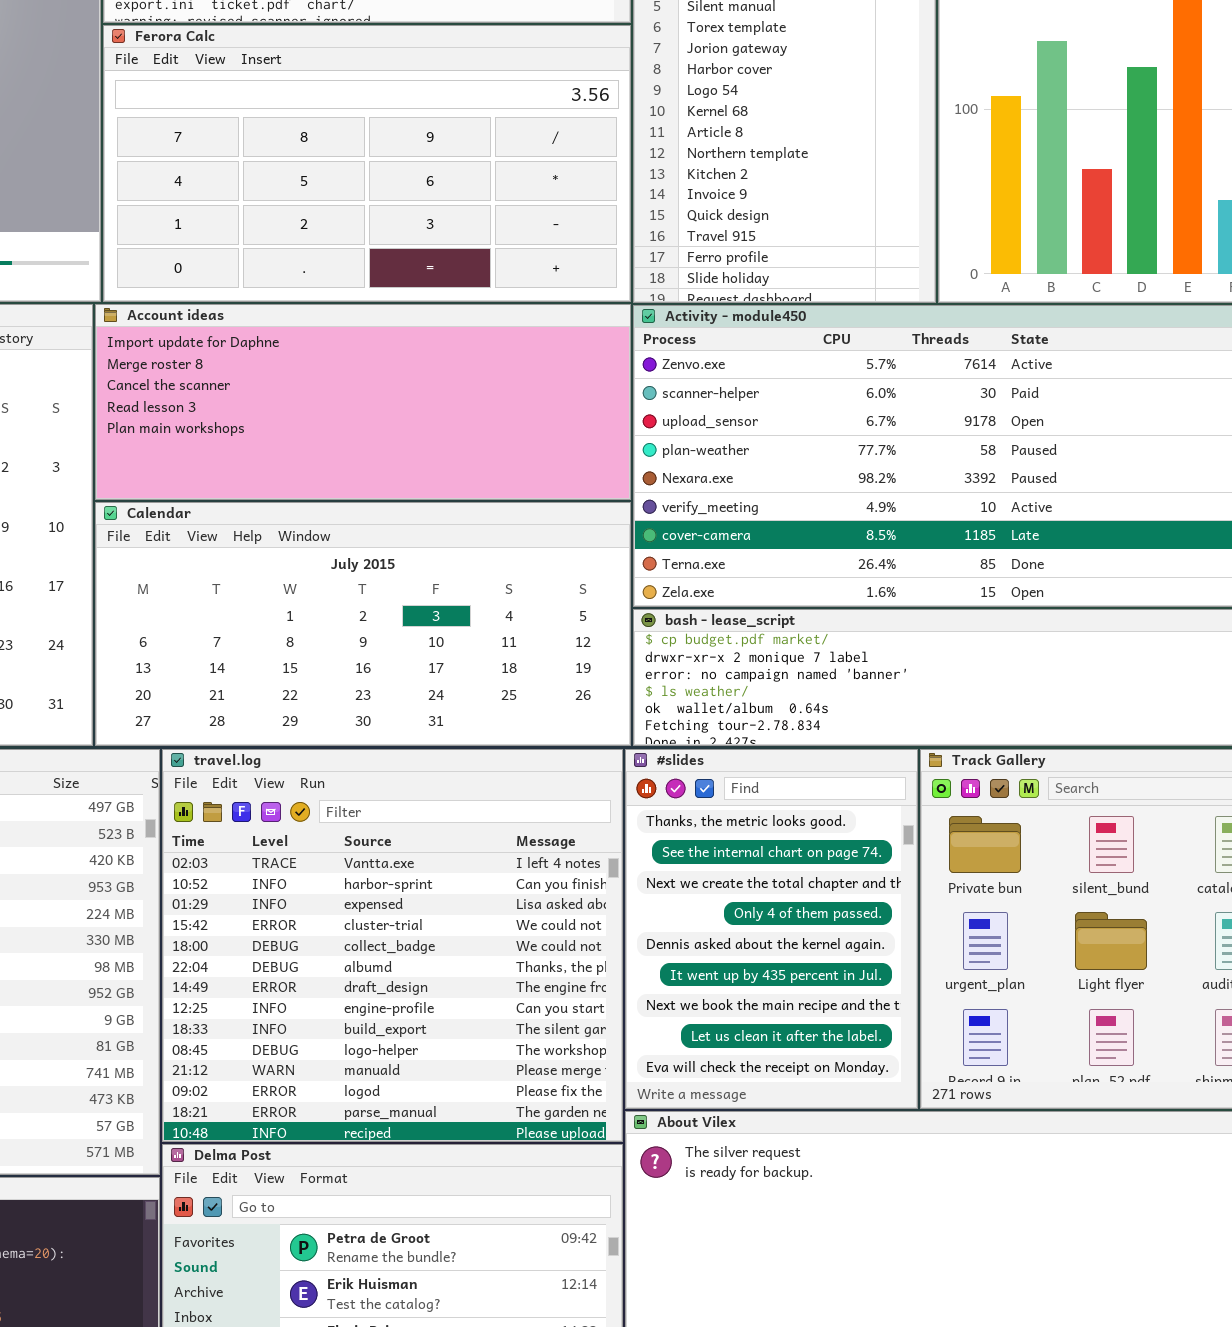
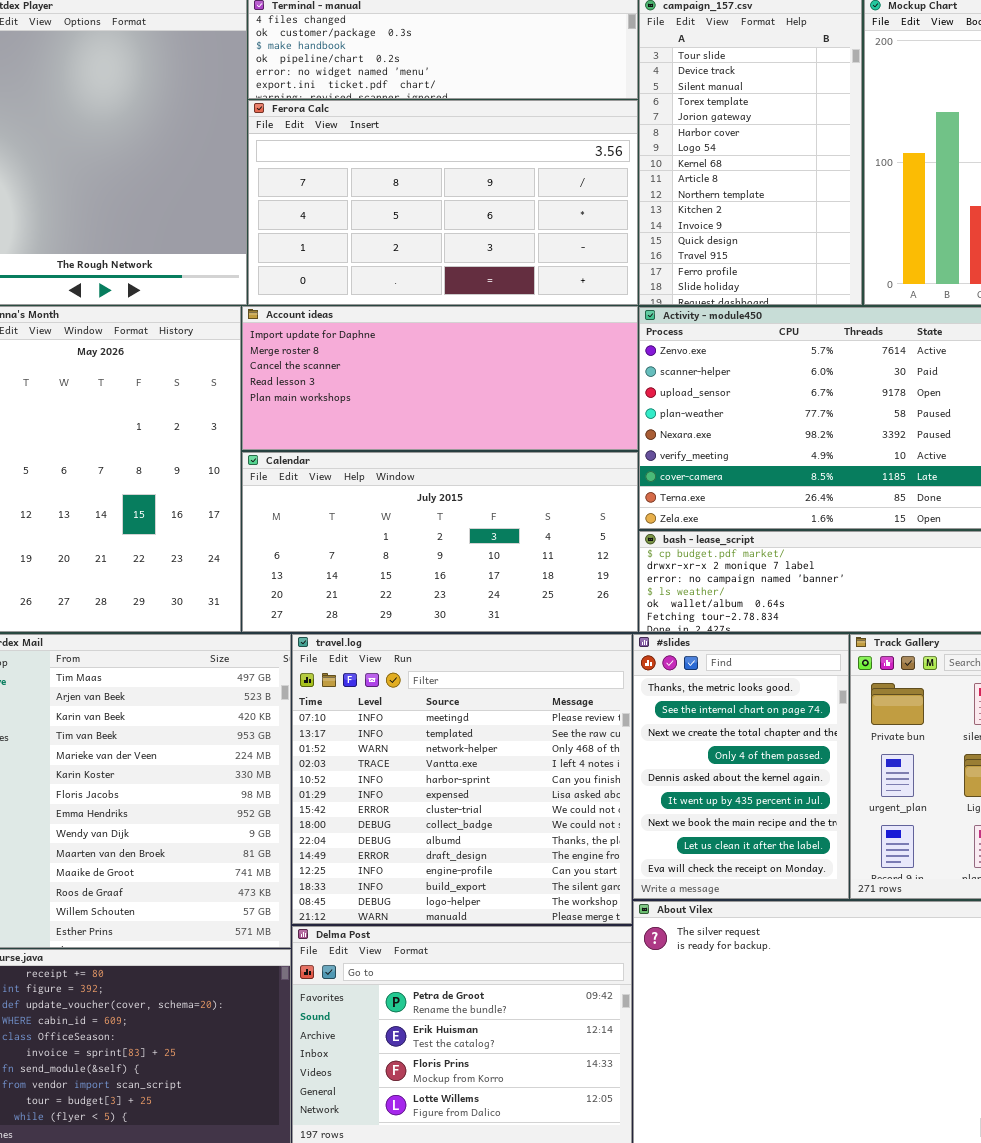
travel.log: [162,749,623,1142] -> [292,634,632,924], scrolled up 3 rows

